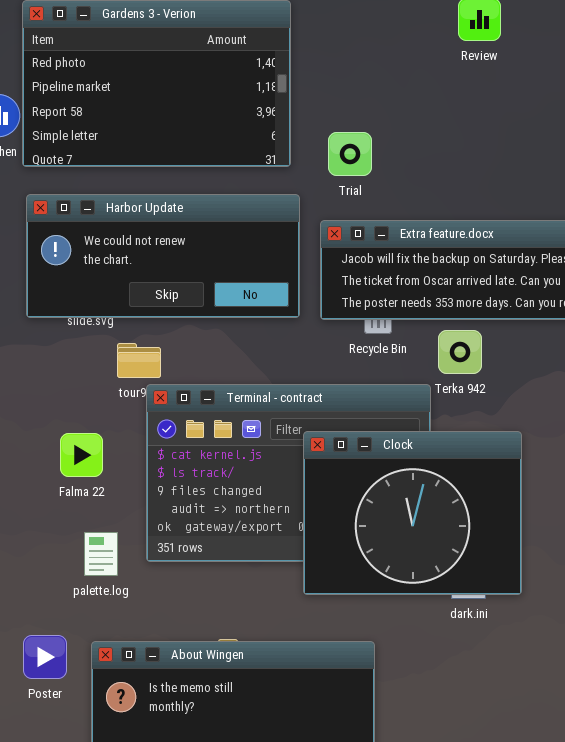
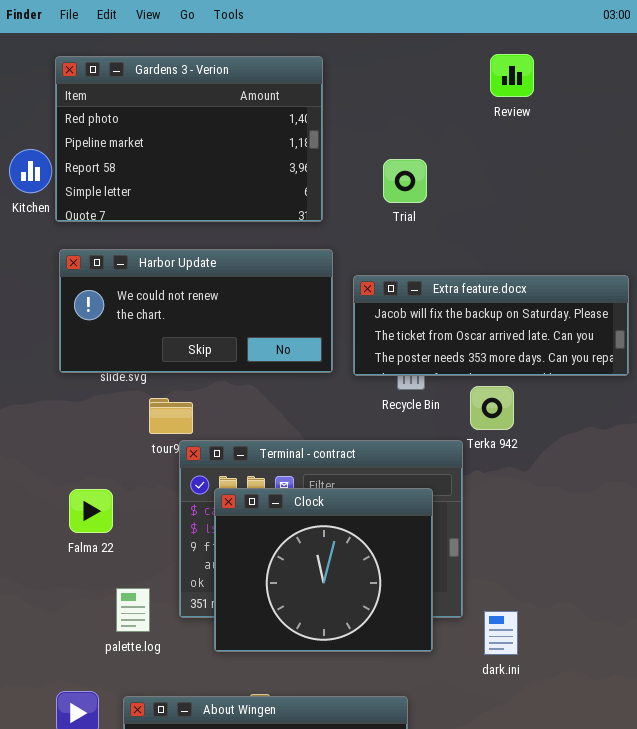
Trial: [328,132,372,176] -> [383,159,427,203], moved
Clock: [303,431,522,595] -> [214,488,433,652], moved
Falma 22: [60,433,103,477] -> [69,489,113,533], moved

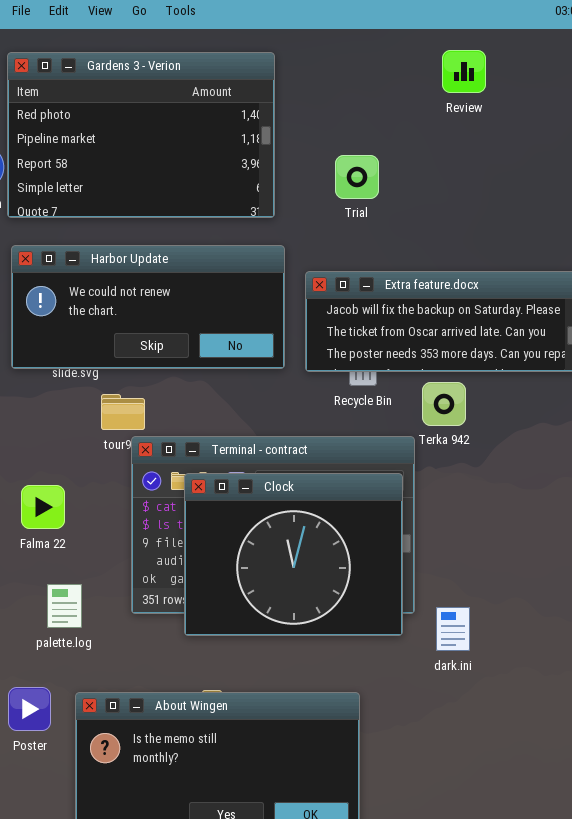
Clock: [214,488,433,652] -> [184,473,403,636], moved
palette.log: [116,588,150,632] -> [47,584,82,628], moved

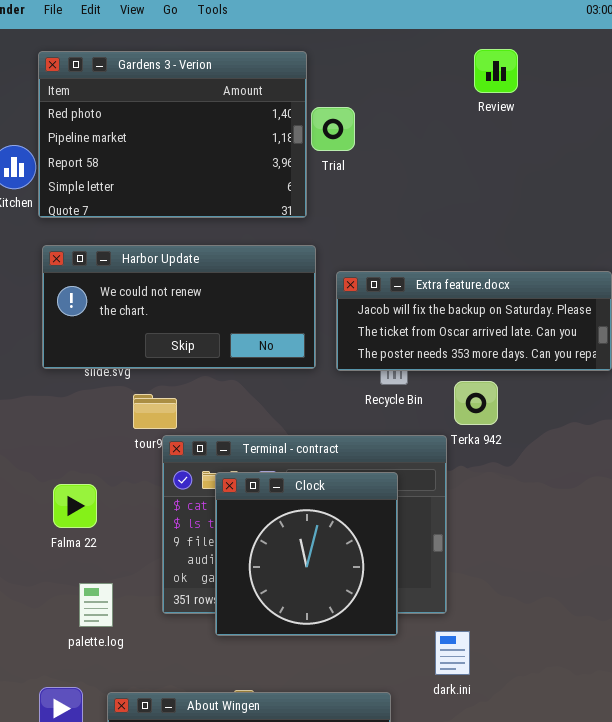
Trial: [335,155,379,199] -> [311,107,355,151], moved
Clock: [184,473,403,636] -> [215,472,398,636], resized
dark.ini: [436,607,470,651] -> [435,631,470,675], moved

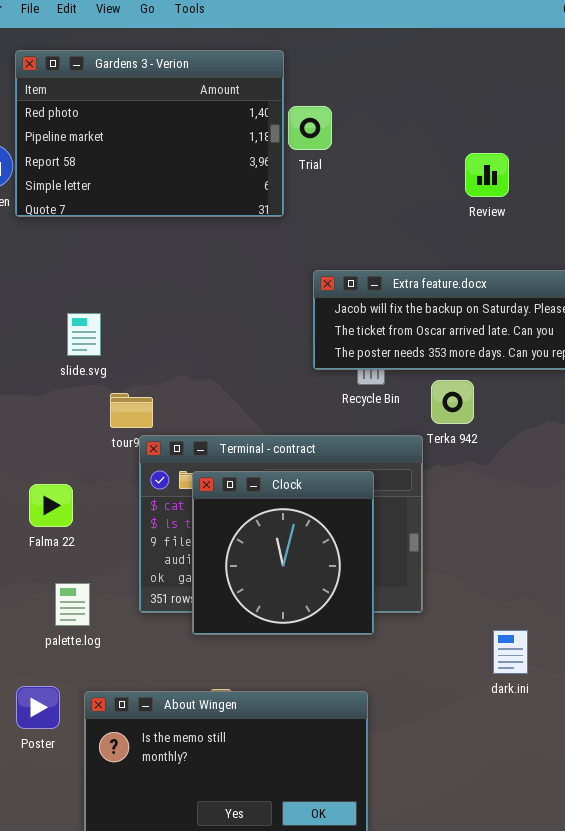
Review: [474,49,518,93] -> [465,153,509,197], moved
Harbor Update: [42,245,316,369] -> none, closed
dark.ini: [435,631,470,675] -> [493,630,528,674], moved

